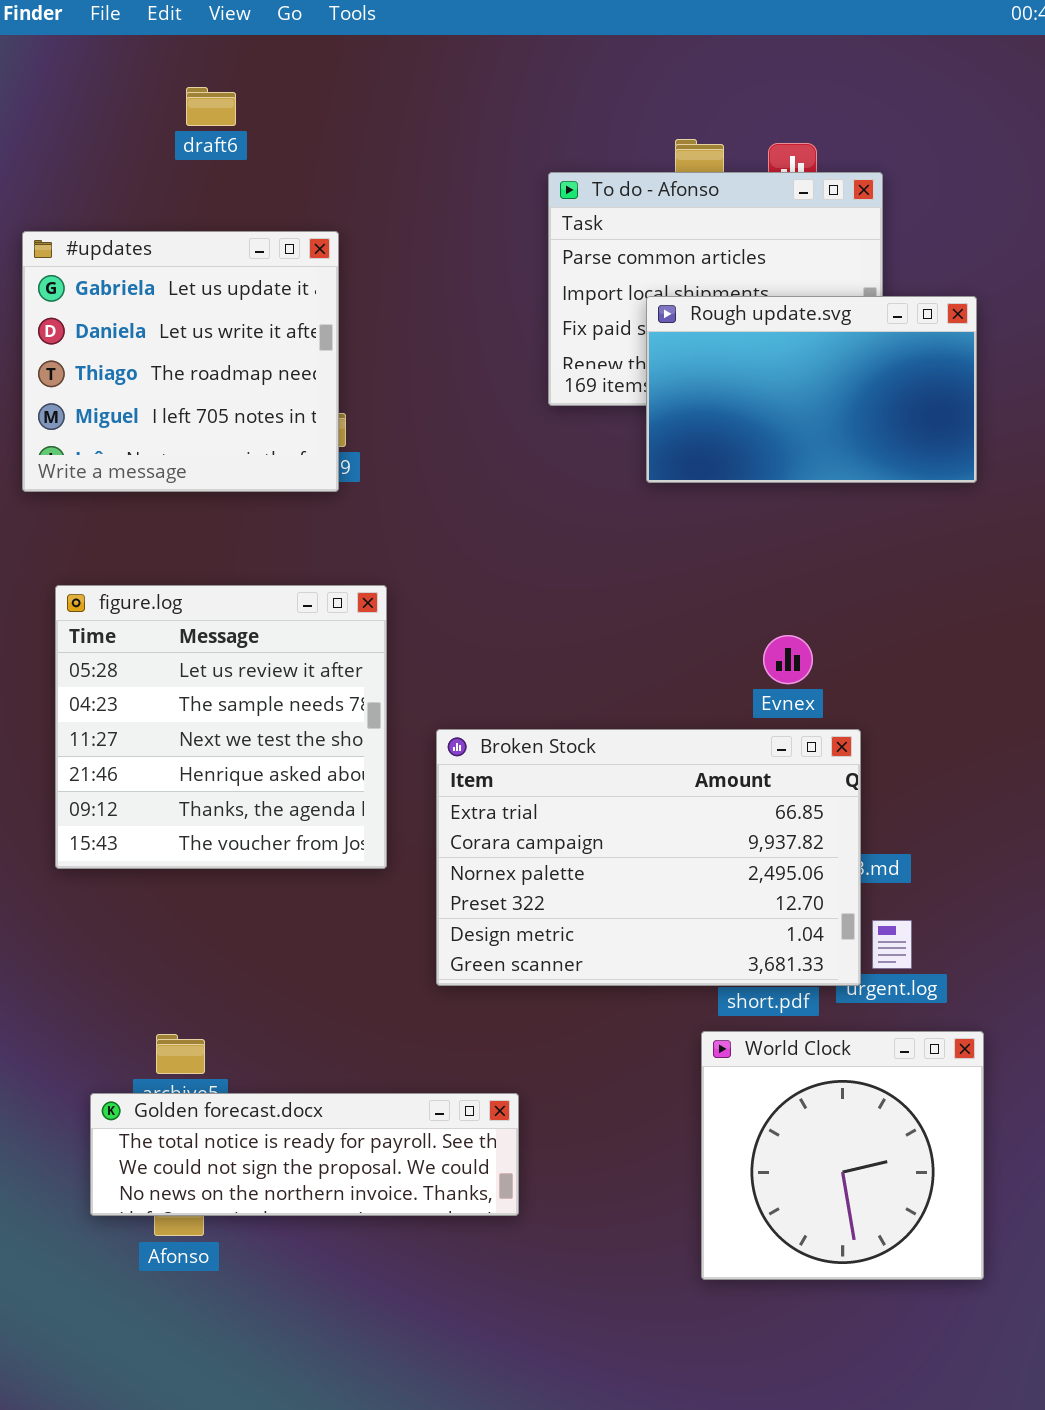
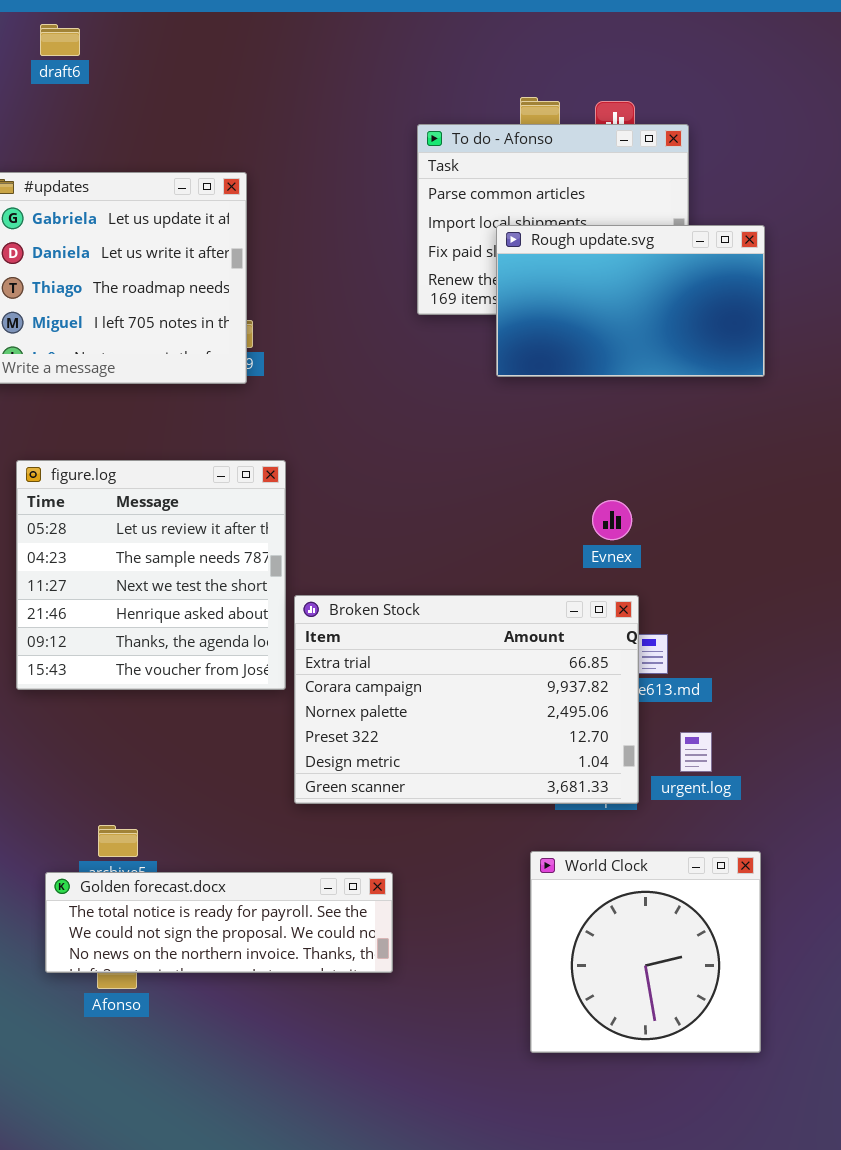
draft6: [186,87,236,126] -> [40,24,80,56], moved
Broken Stock: [436,729,861,986] -> [294,595,639,804], moved
World Clock: [701,1031,984,1280] -> [530,851,761,1053], moved

